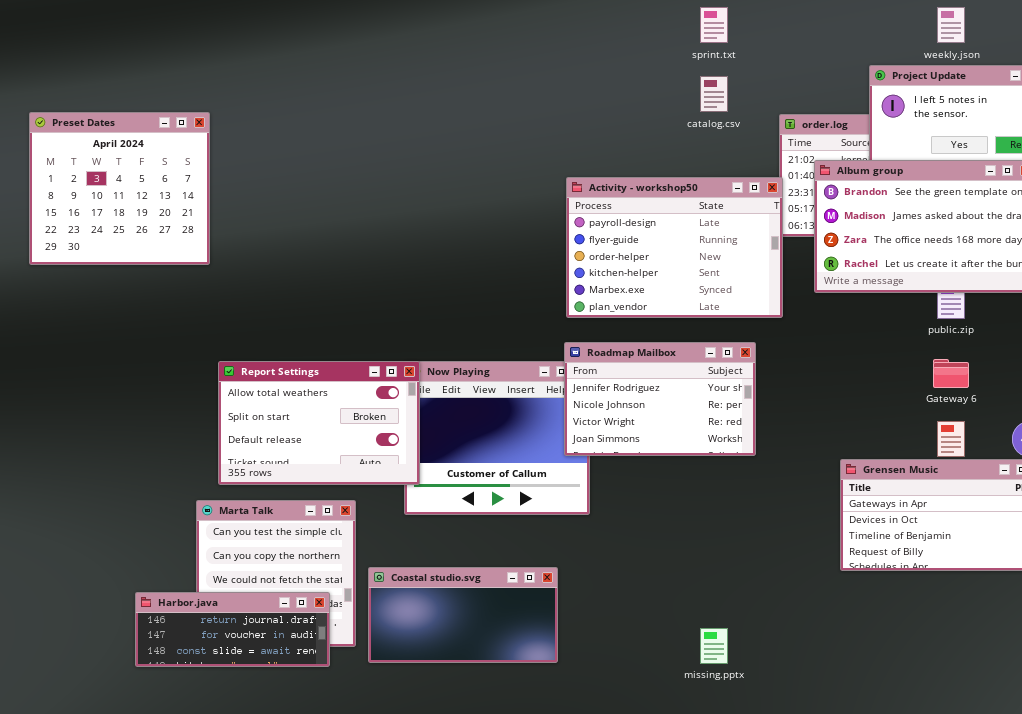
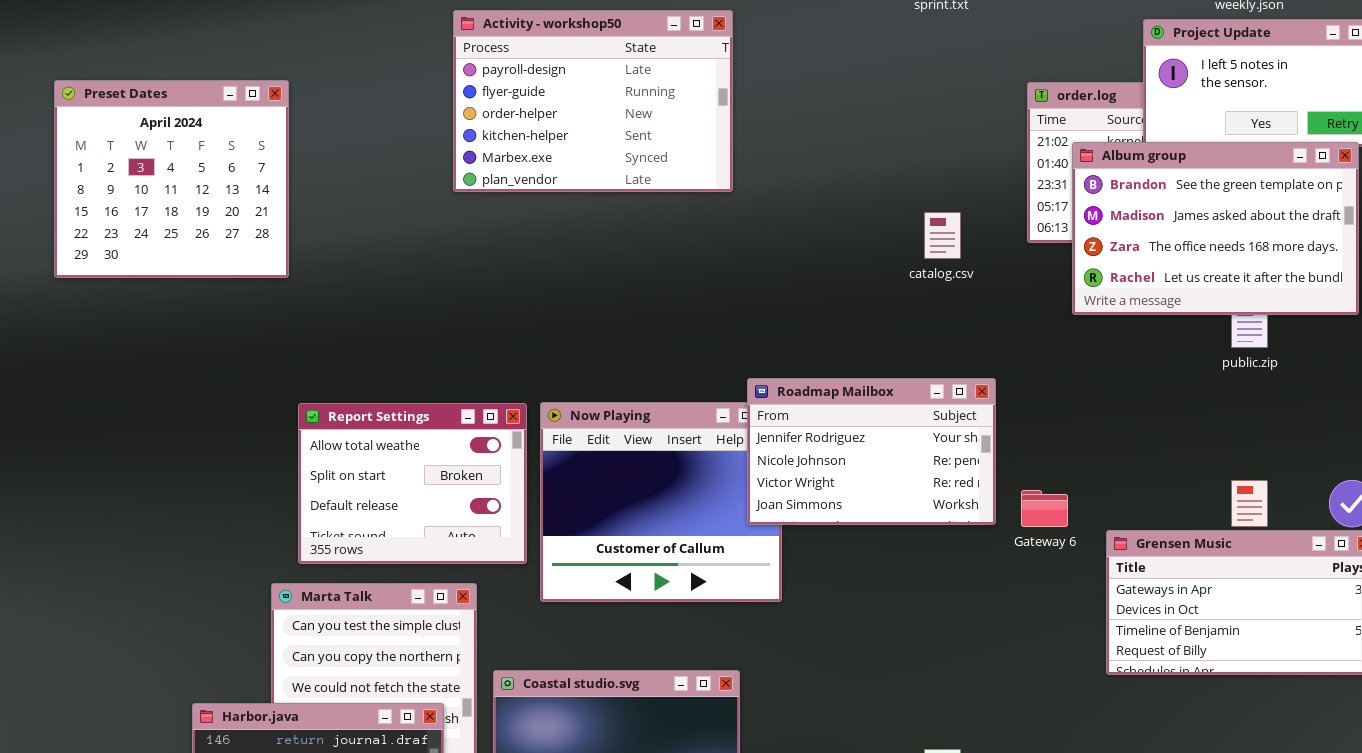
catalog.csv: [700,76,728,112] -> [924,212,961,259], moved
Activity - workshop50: [566,177,783,318] -> [453,10,733,192], moved
Gateway 6: [933,359,969,388] -> [1021,490,1068,527], moved
Report Settings: [218,361,420,485] -> [298,403,527,564], resized

